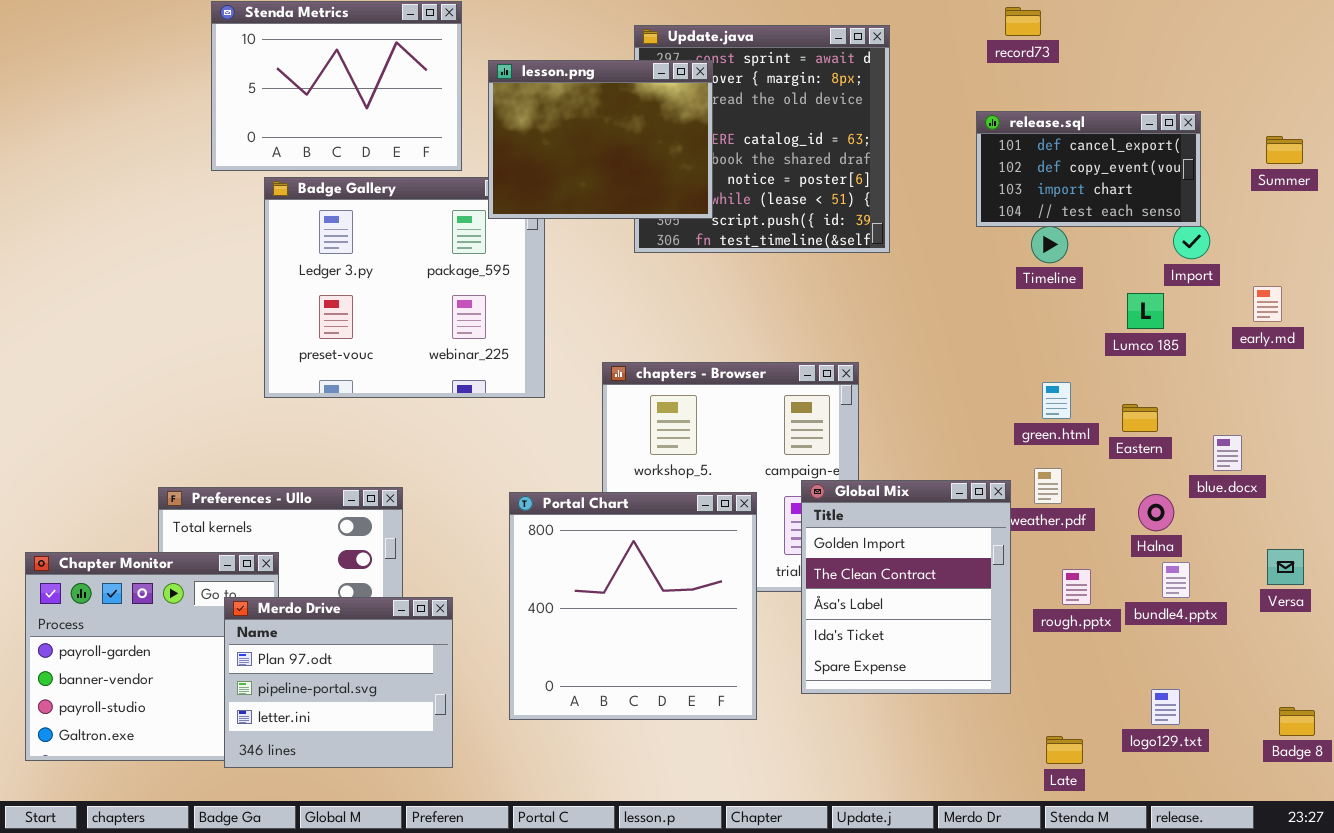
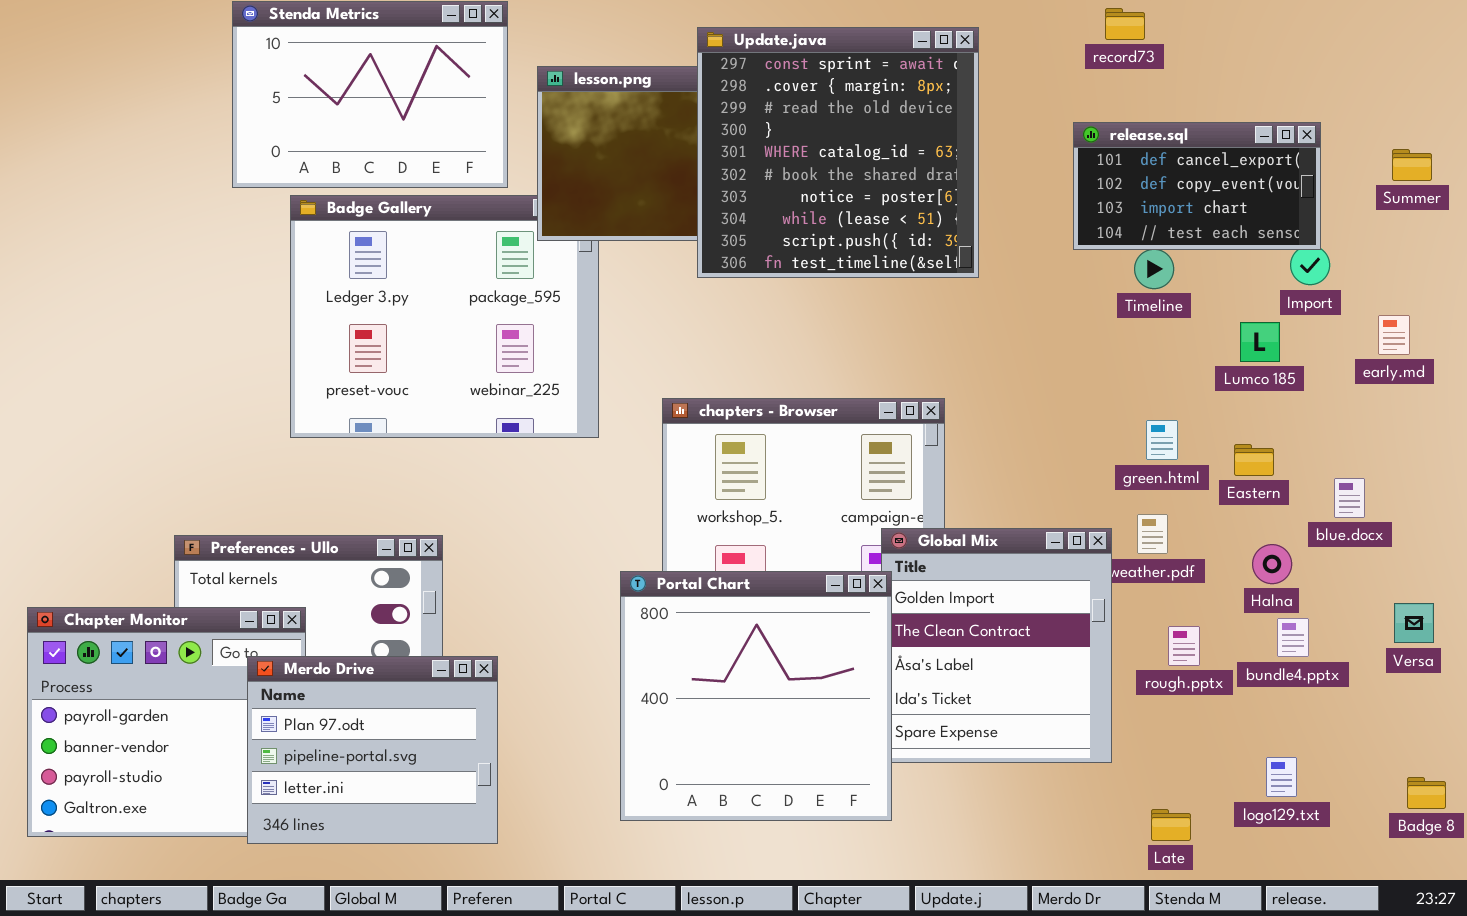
Update.java: [634,25,890,253] -> [697,27,979,278], raised
Portal Chart: [509,492,757,720] -> [620,571,892,821], moved

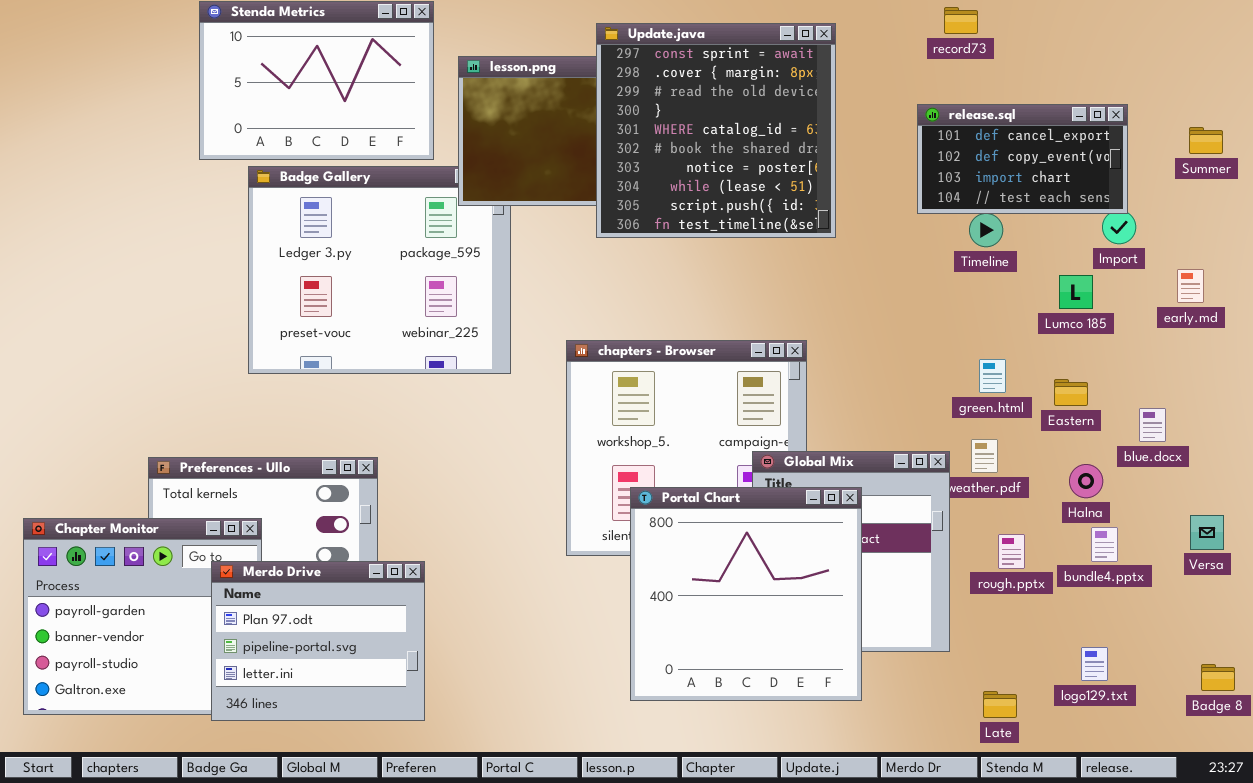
Portal Chart: [620,571,892,821] -> [630,487,862,701], moved

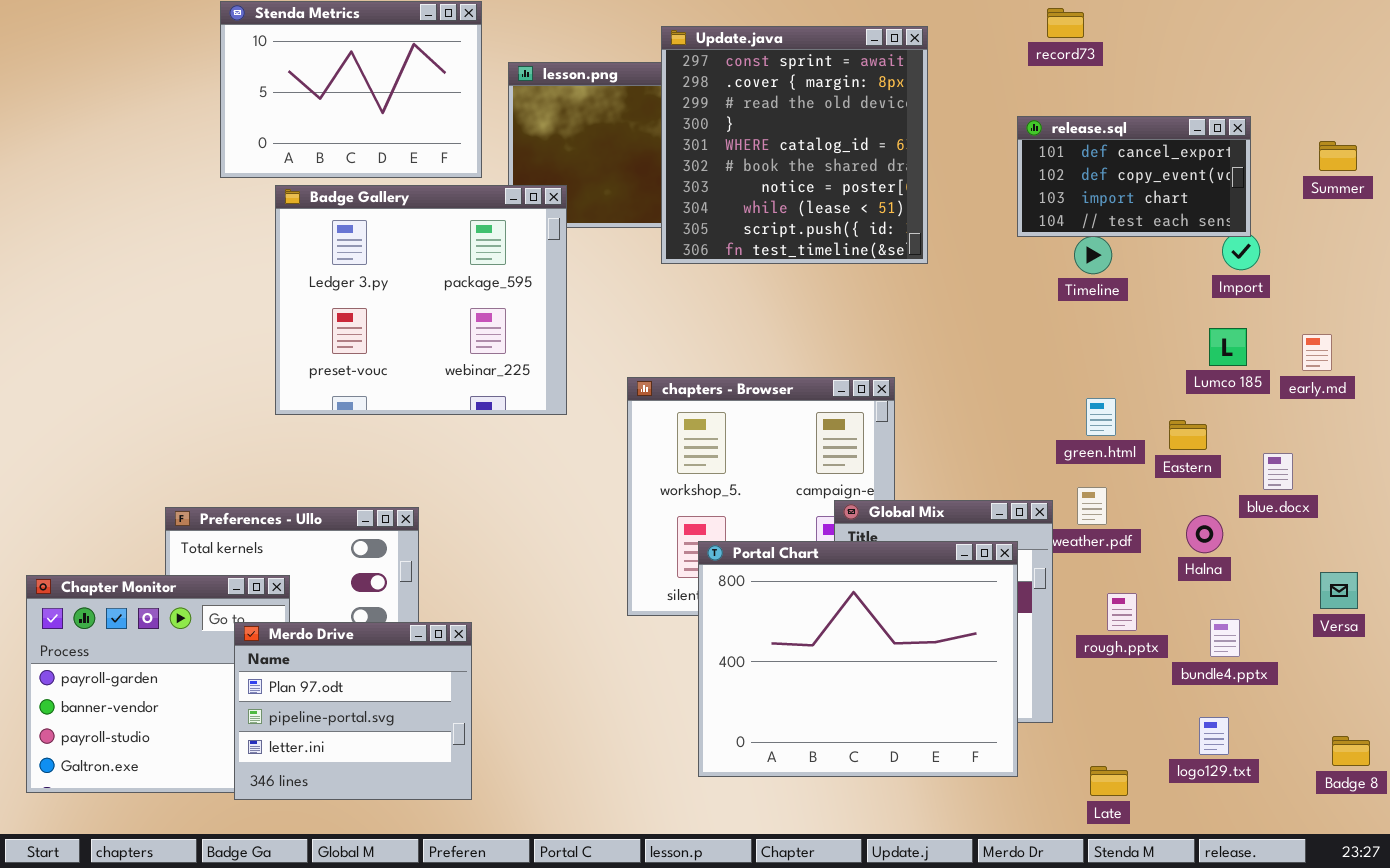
Badge Gallery: [248,166,511,374] -> [275,185,567,415], raised
early.md: [1177,269,1204,303] -> [1302,334,1332,371], moved
Lumco 185: [1059,275,1093,309] -> [1209,328,1247,366], moved
Portal Chart: [630,487,862,701] -> [698,541,1018,777], resized
bundle4.pptx: [1091,527,1118,562] -> [1210,619,1240,657], moved

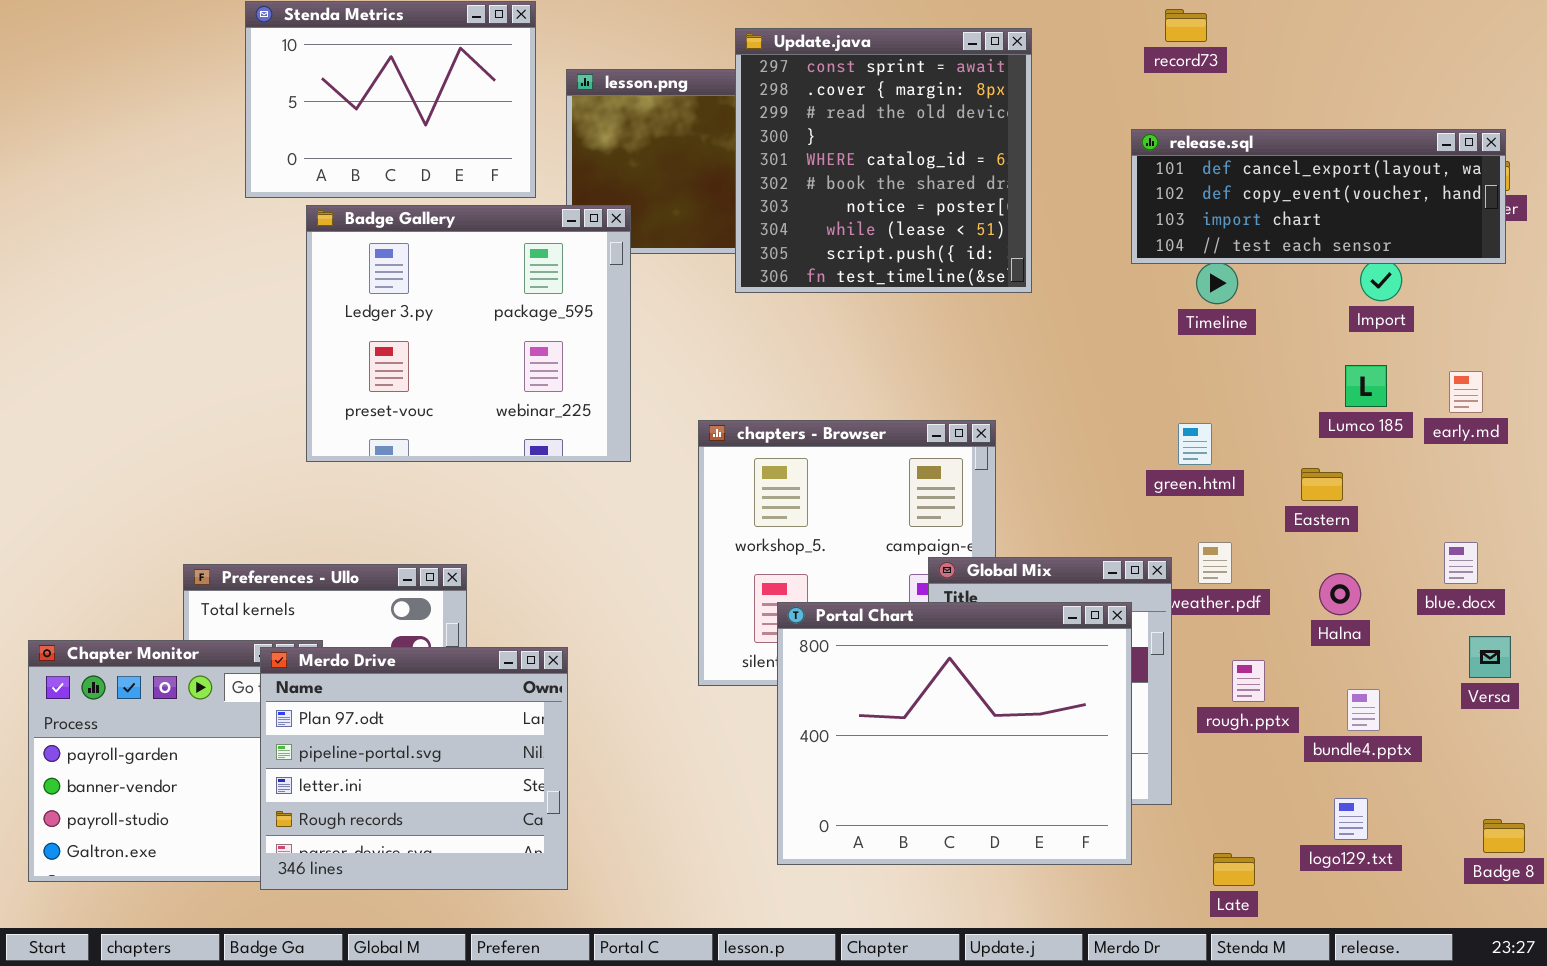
release.sql: [1017,116,1251,237] -> [1131,129,1506,264], resized
green.html: [1086,398,1116,436] -> [1178,423,1212,465], moved
blue.docx: [1263,453,1293,490] -> [1444,542,1478,584], moved
Merdo Drive: [234,622,472,800] -> [260,647,568,890], resized

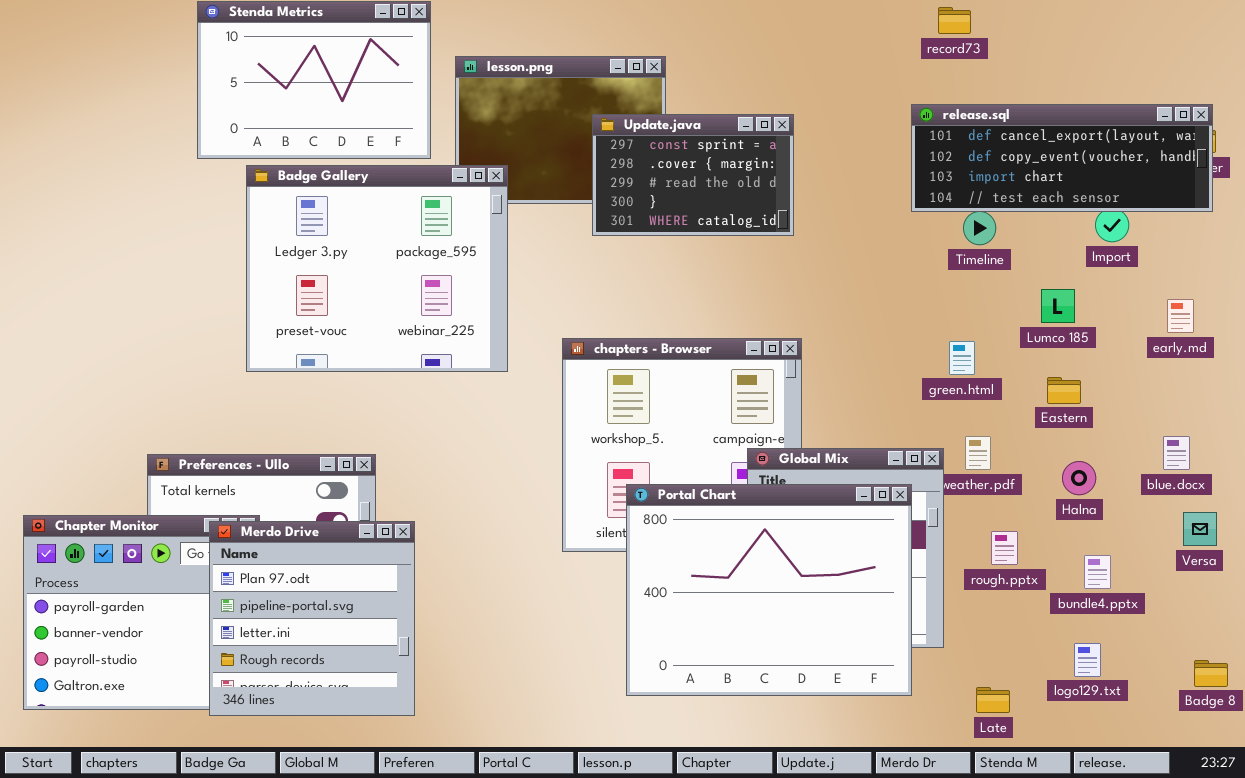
Update.java: [735,28,1032,293] -> [592,114,794,236], resized
Lumco 185: [1345,365,1387,407] -> [1041,289,1075,323], moved
Merdo Drive: [260,647,568,890] -> [209,521,415,716], resized

